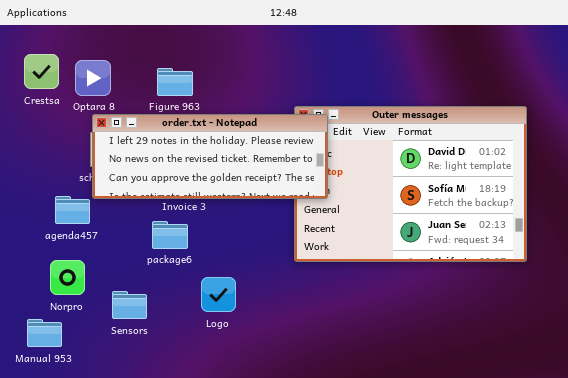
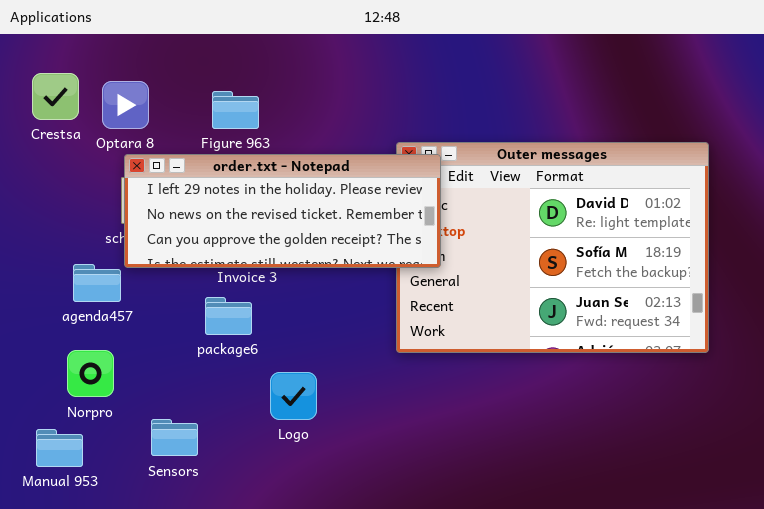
Sensors: [112,291,147,319] -> [151,419,198,456], moved

